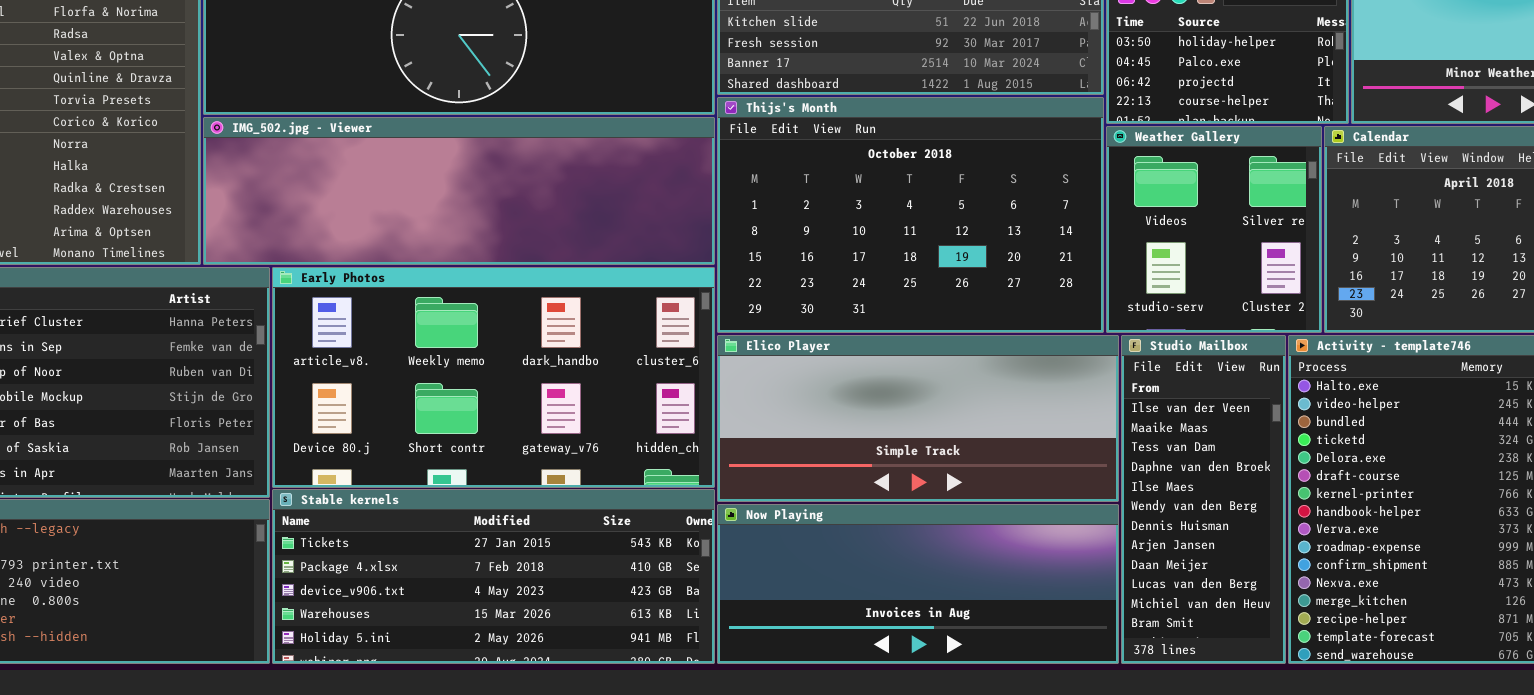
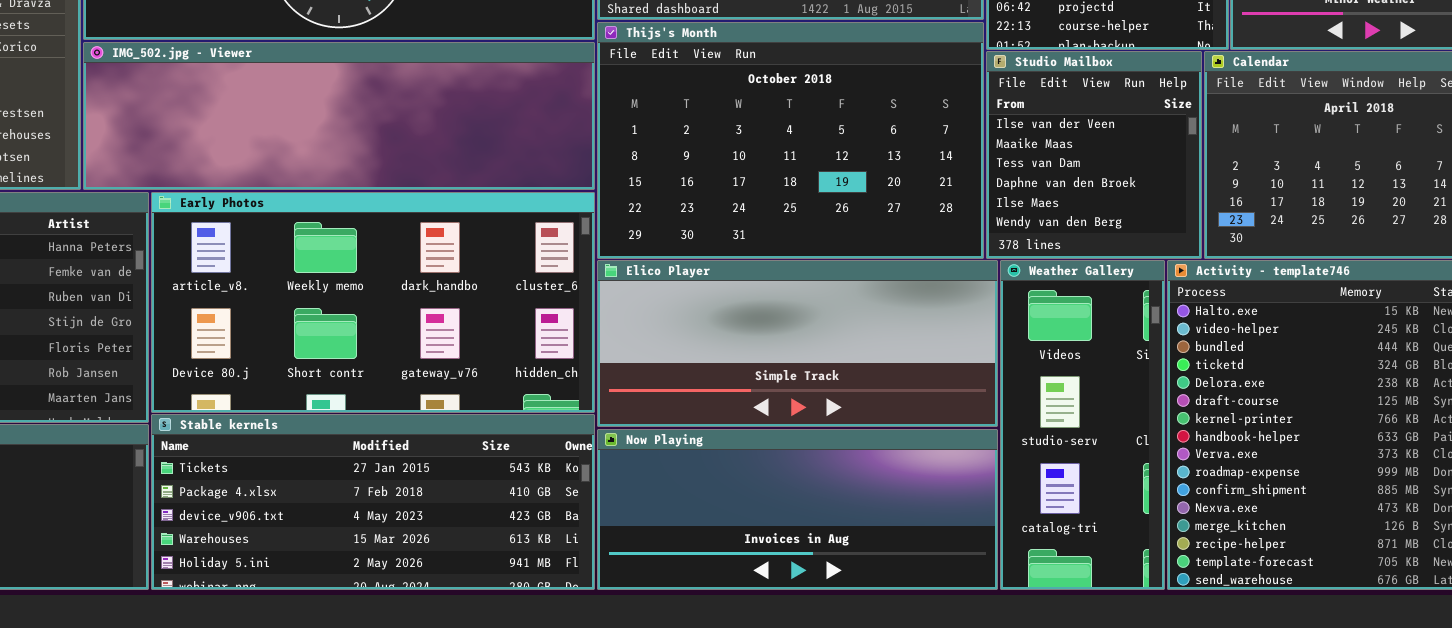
Weather Gallery: [1106,126,1322,333] -> [1000,260,1165,590], moved, resized
Studio Mailbox: [1121,335,1286,664] -> [986,51,1202,259], moved, resized

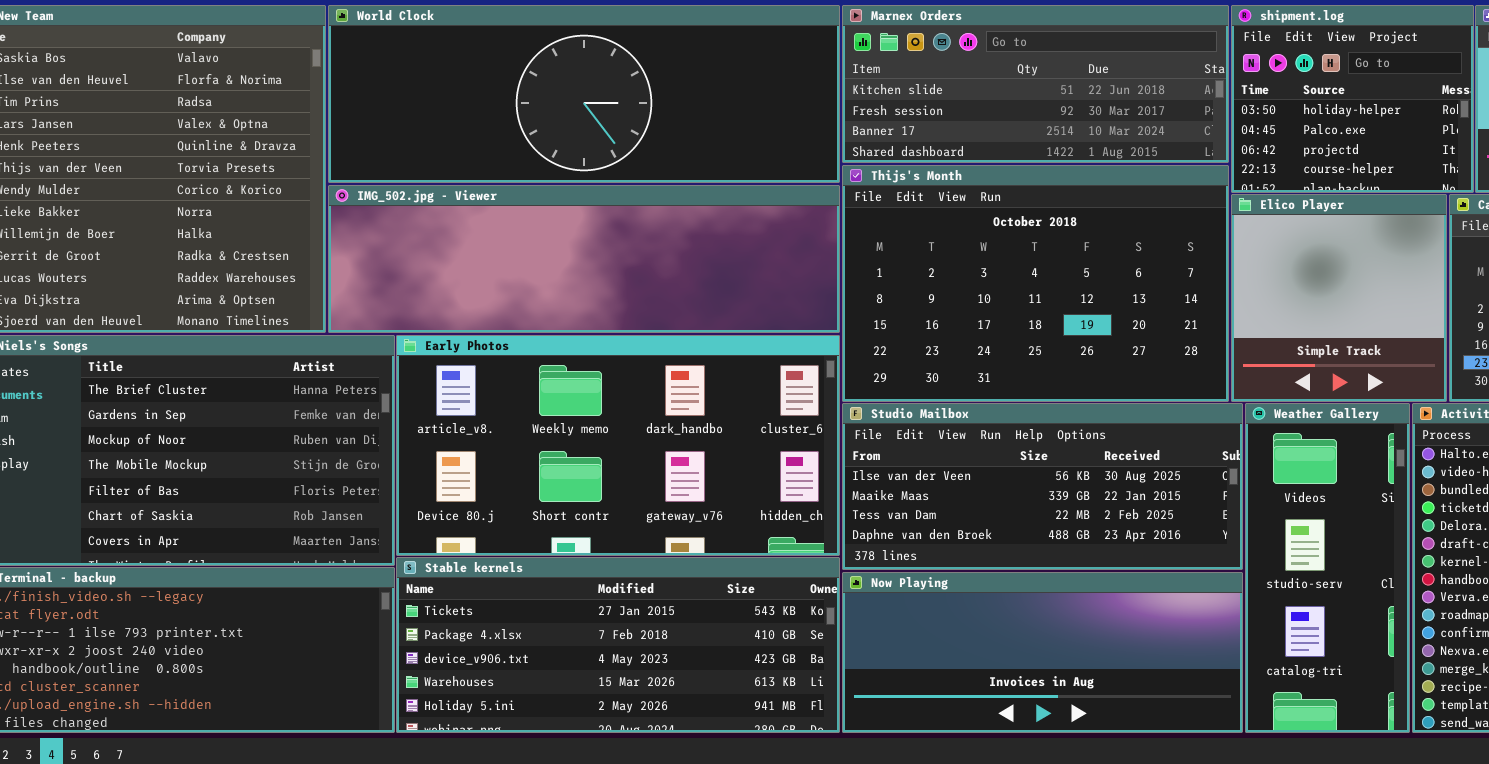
Studio Mailbox: [986,51,1202,259] -> [842,403,1243,570], moved, resized
Elico Player: [597,260,998,427] -> [1231,194,1447,402], moved, resized

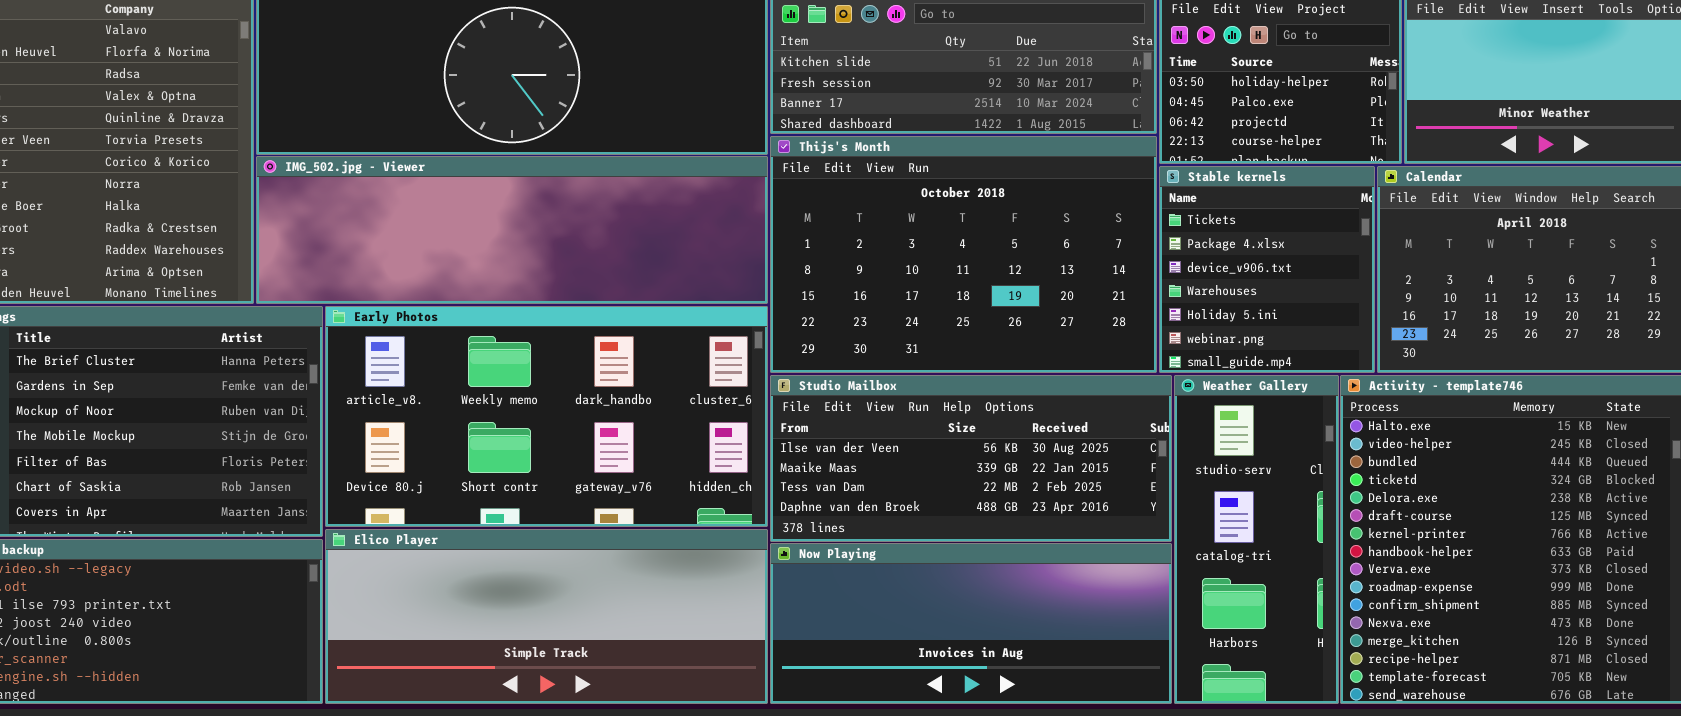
Elico Player: [1231,194,1447,402] -> [325,529,768,704], moved, resized
Weather Gallery: [1245,403,1410,733] -> [1174,375,1339,704], scrolled down 1 row
Stable kernels: [396,557,840,733] -> [1159,166,1375,373], moved, resized

